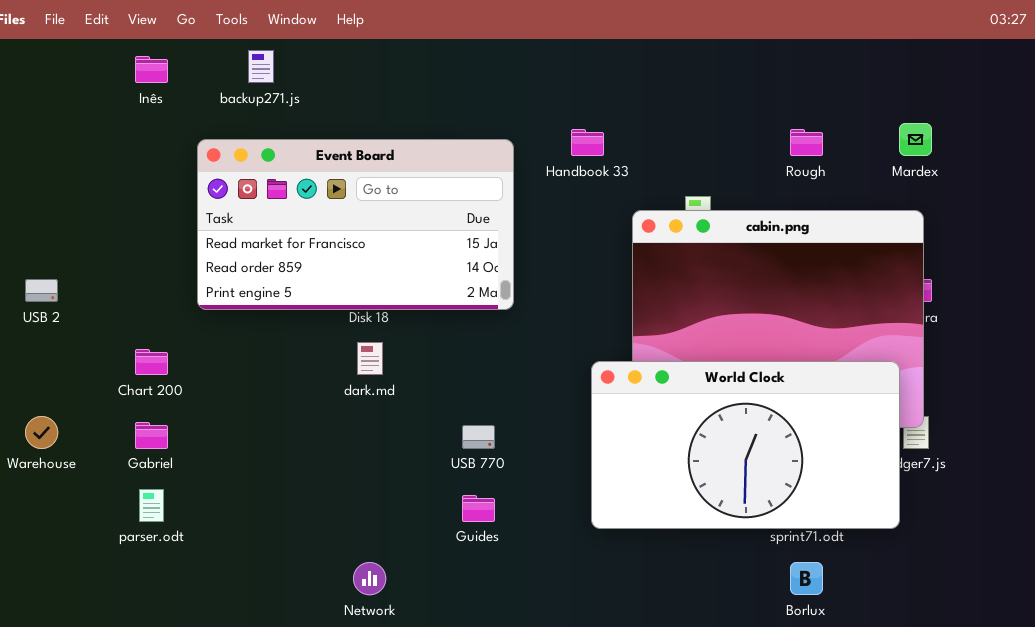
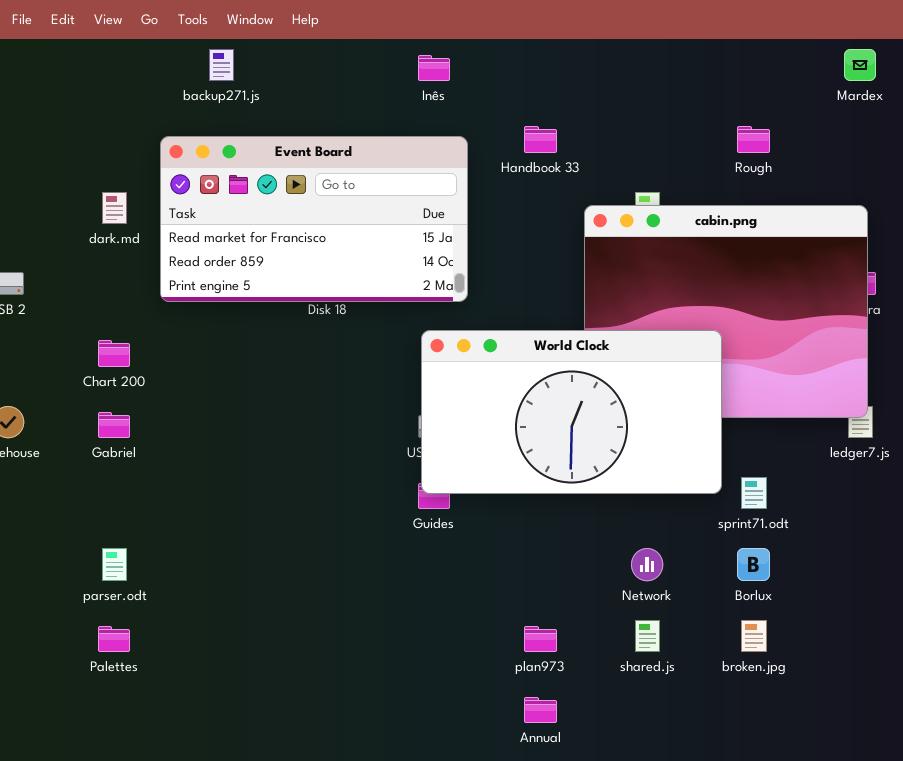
Inês: [135,56,168,83] -> [418,55,450,81], moved
Mardex: [899,123,932,156] -> [844,49,876,81], moved
dark.md: [357,342,383,375] -> [102,192,127,224], moved
World Clock: [591,361,900,529] -> [421,330,722,494], moved
parser.odt: [139,489,164,522] -> [102,548,127,581], moved
Network: [353,562,386,595] -> [631,548,663,581], moved

